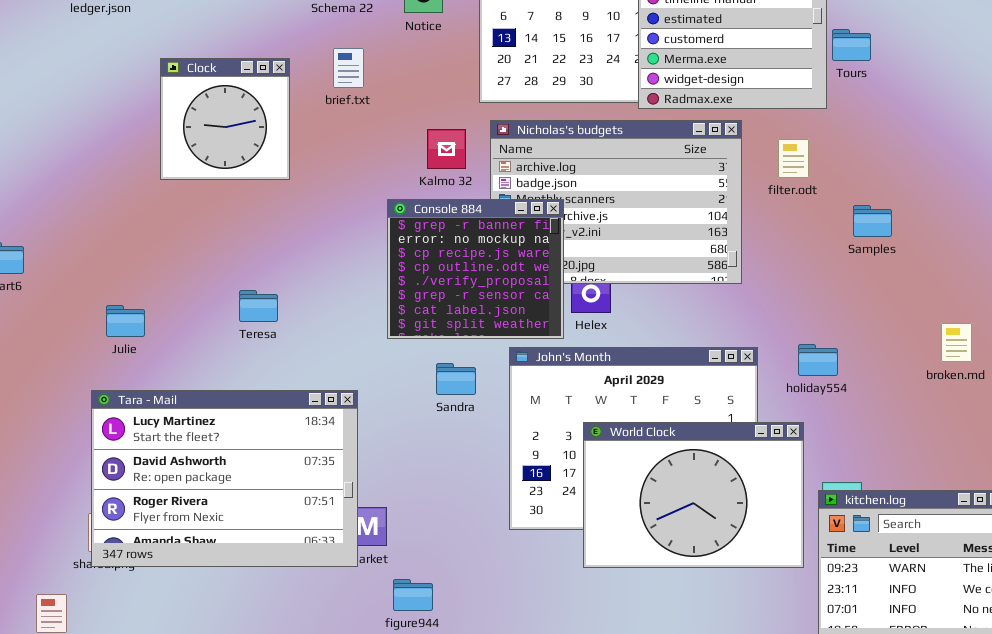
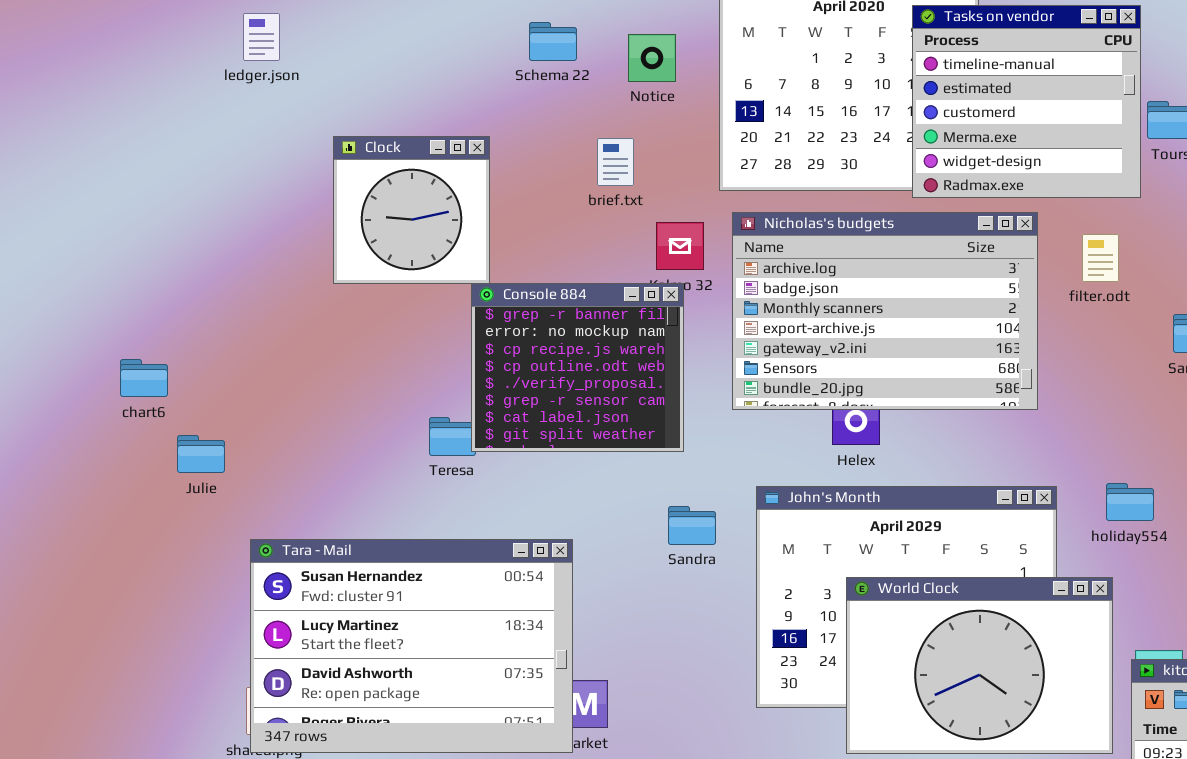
brief.txt: [333,48,364,88] -> [597,138,634,186], moved
Console 884: [387,199,564,339] -> [471,283,684,452], moved
Julie: [106,305,145,337] -> [177,435,225,473], moved
Tara - Mail: [91,390,358,567] -> [250,539,573,753], scrolled up 1 row

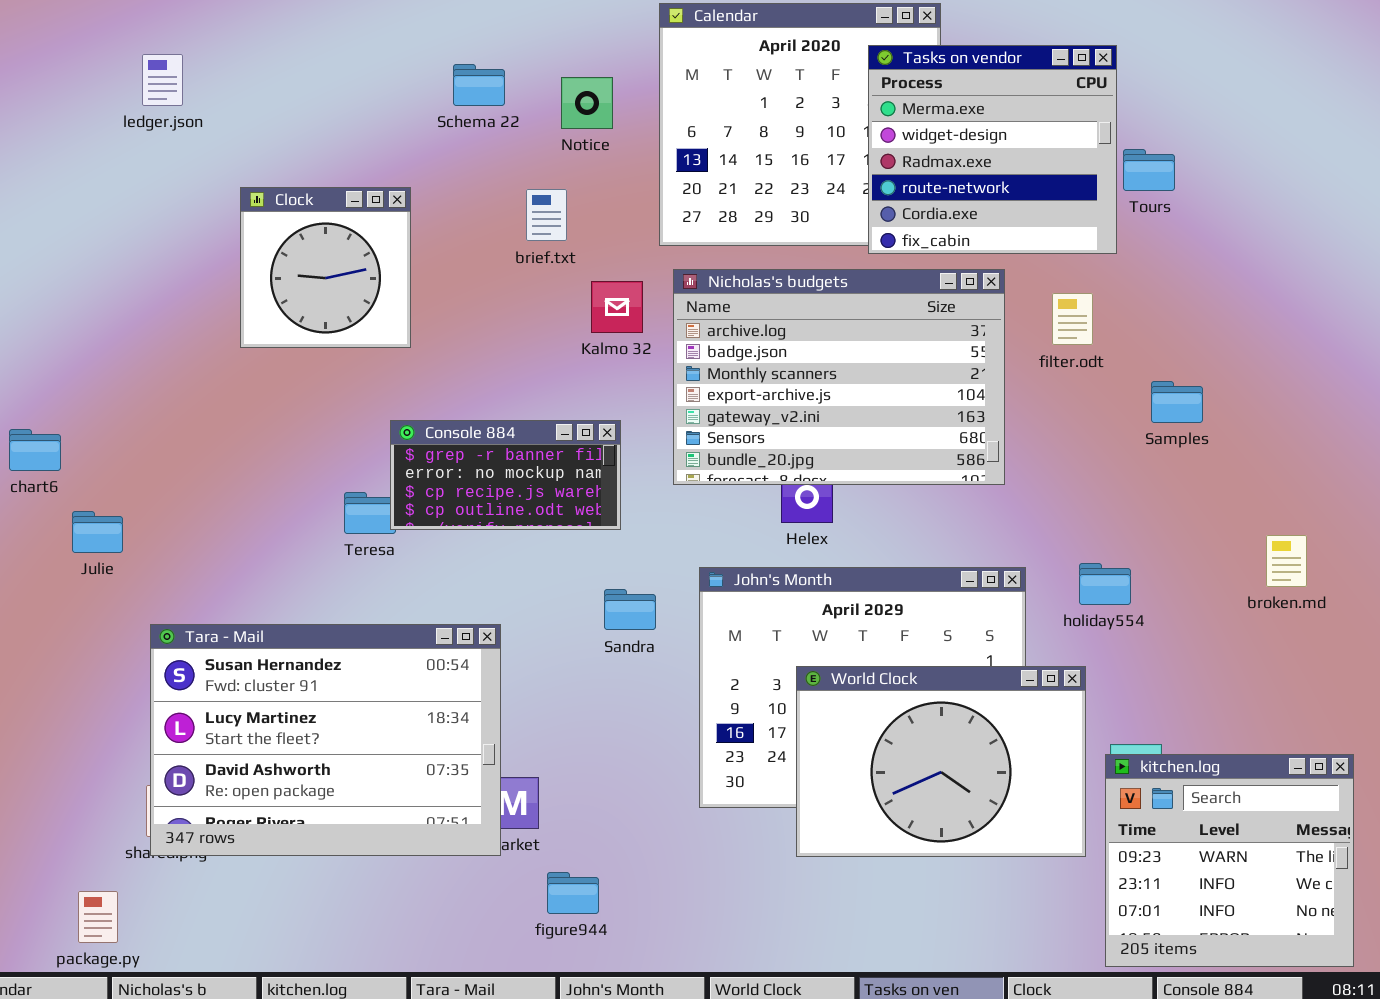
Tasks on vendor: [912,5,1141,198] -> [868,45,1117,254], scrolled down 3 rows
Console 884: [471,283,684,452] -> [390,420,621,530], resized

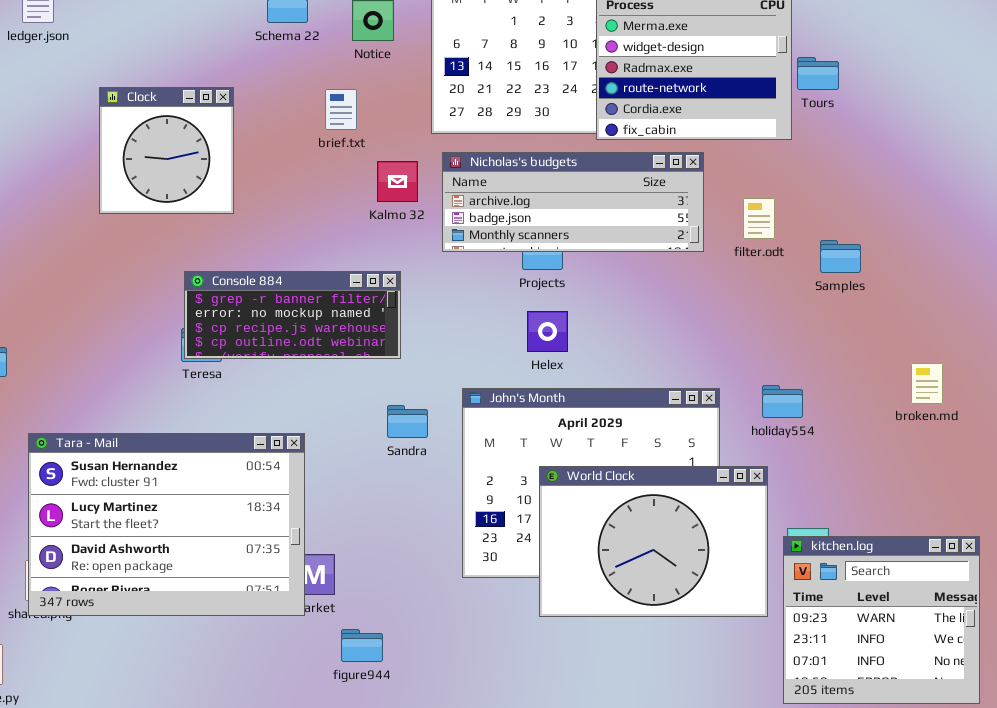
Nicholas's budgets: [673,269,1005,485] -> [442,152,704,252], resized
filter.odt: [1052,293,1093,345] -> [743,198,775,239], moved
Console 884: [390,420,621,530] -> [184,271,401,359], resized

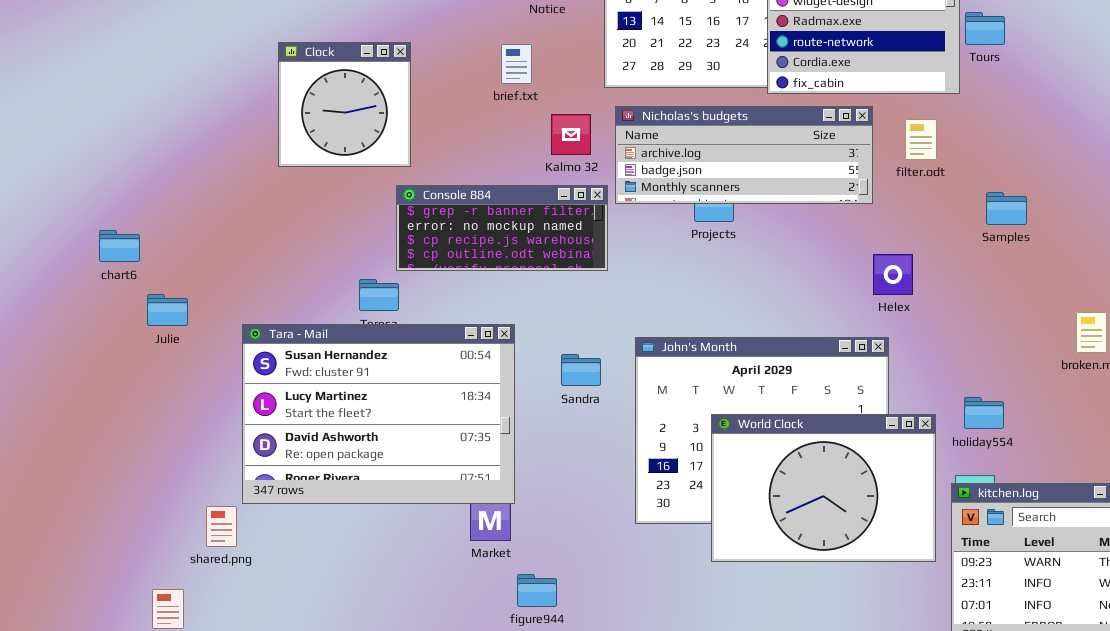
filter.odt: [743,198,775,239] -> [905,119,937,160], moved
Console 884: [184,271,401,359] -> [396,185,608,271], moved
Helex: [527,311,568,352] -> [873,254,913,295], moved
holiday554: [762,385,803,418] -> [964,397,1004,429], moved
Tara - Mail: [28,433,305,616] -> [242,324,515,504], moved

